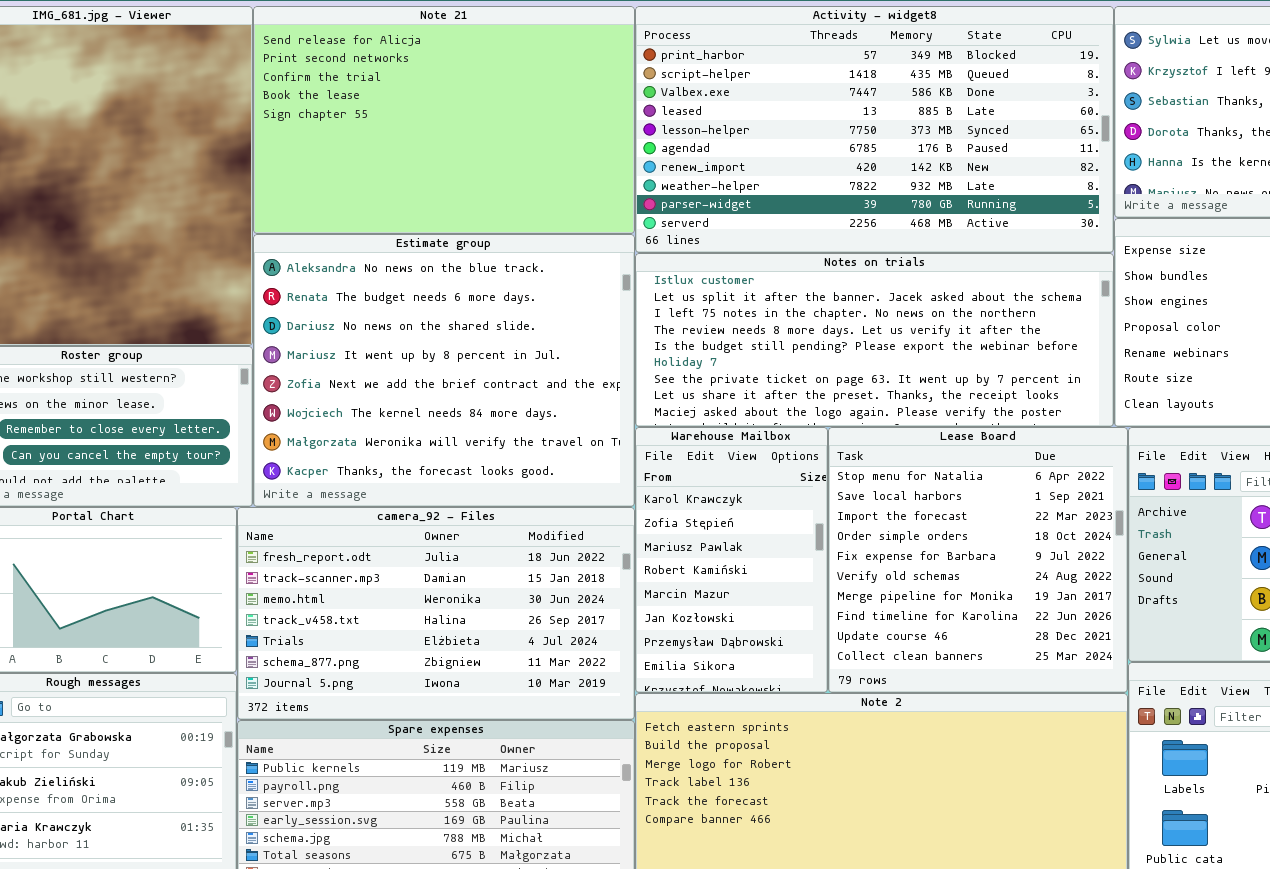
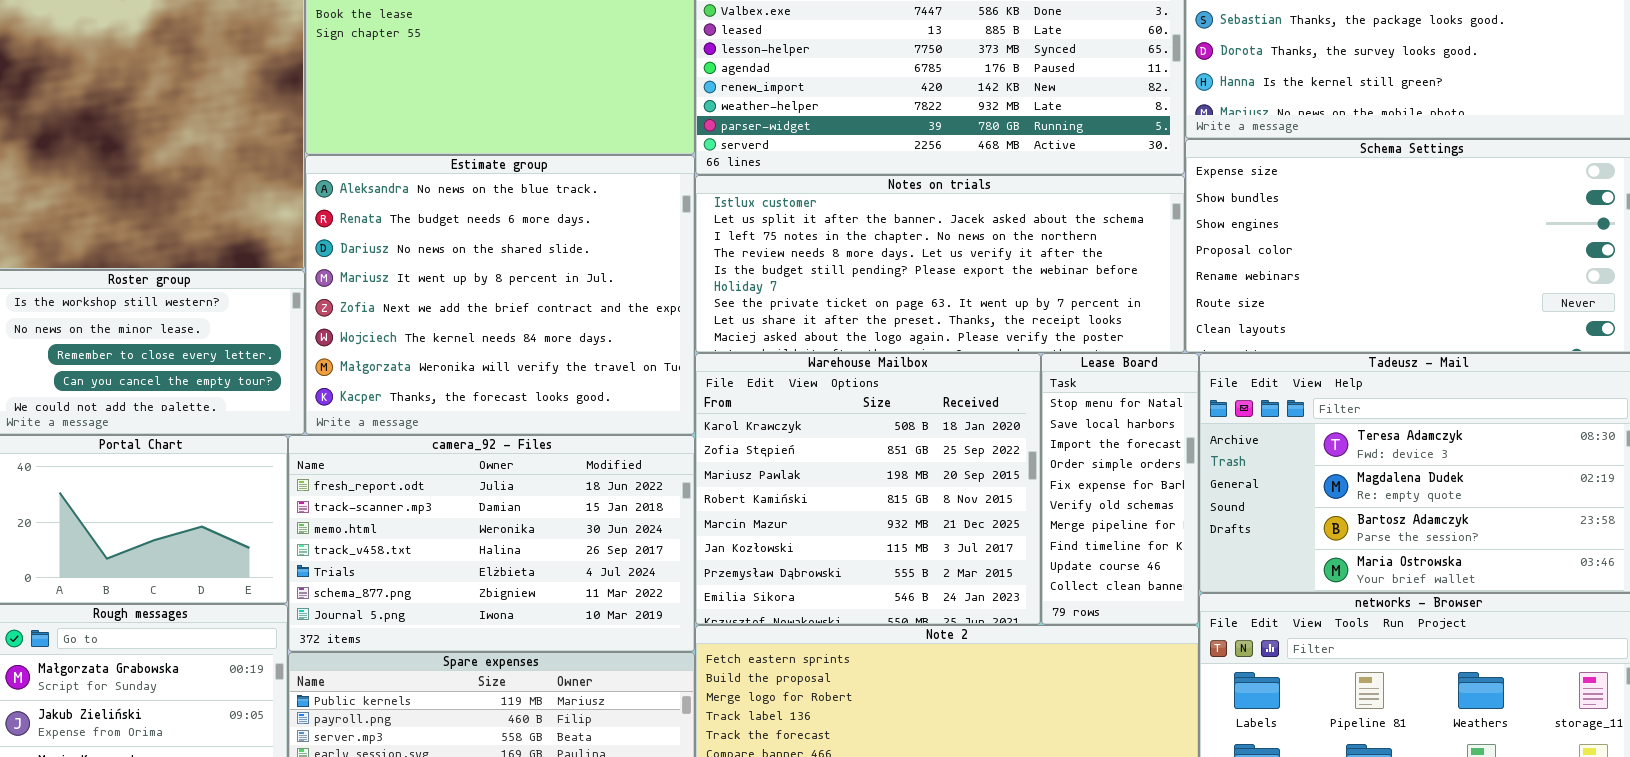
Warehouse Mailbox: [635,427,828,693] -> [695,353,1041,625], resized
Lease Board: [828,427,1128,693] -> [1041,353,1199,625], resized

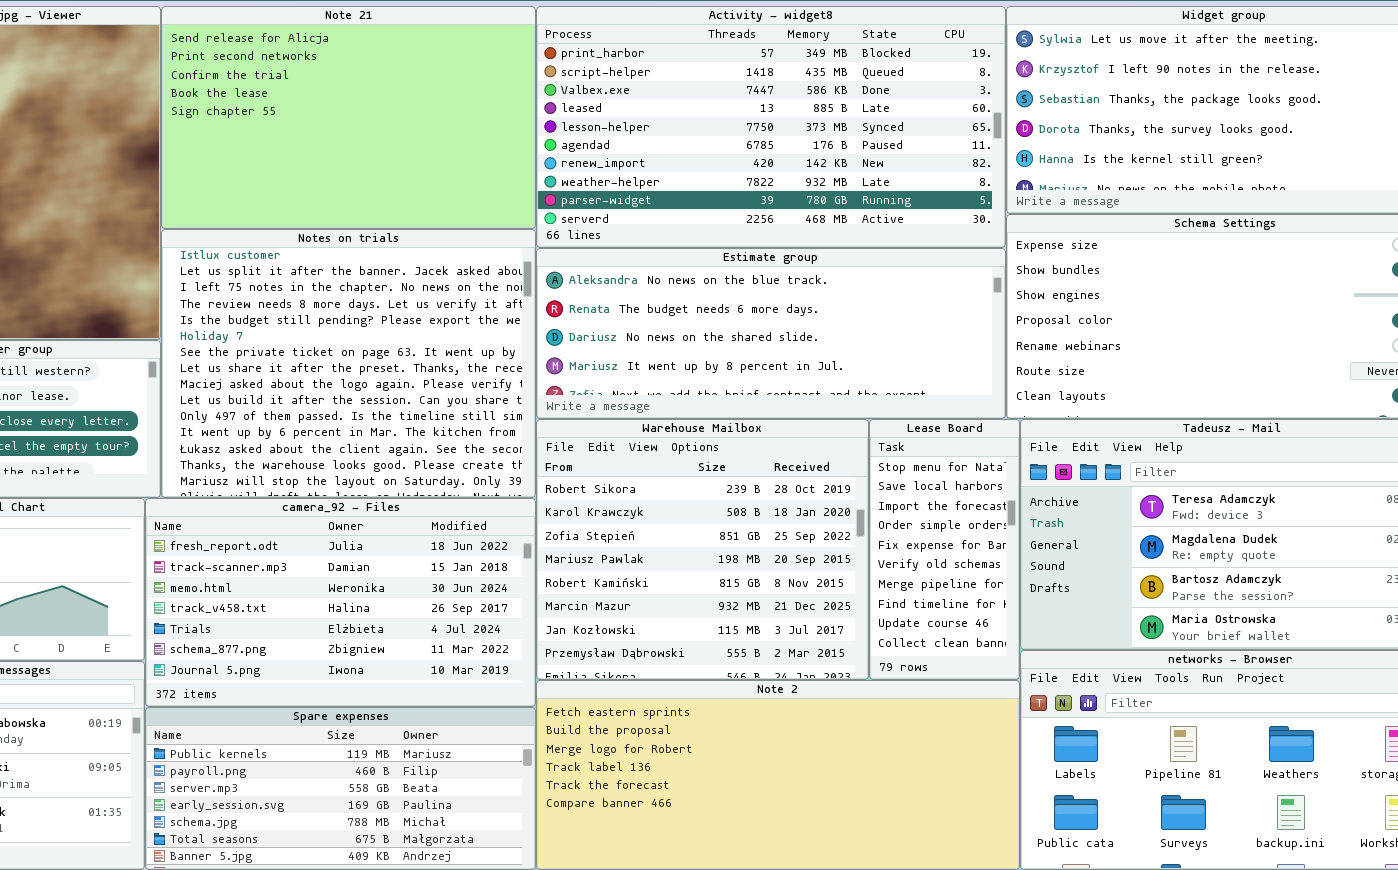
Estimate group: [305,155,695,435] -> [536,248,1006,419], moved, resized
Notes on trials: [695,175,1185,353] -> [161,229,536,498], moved, resized
Warehouse Mailbox: [695,353,1041,625] -> [536,419,869,680], scrolled up 1 row

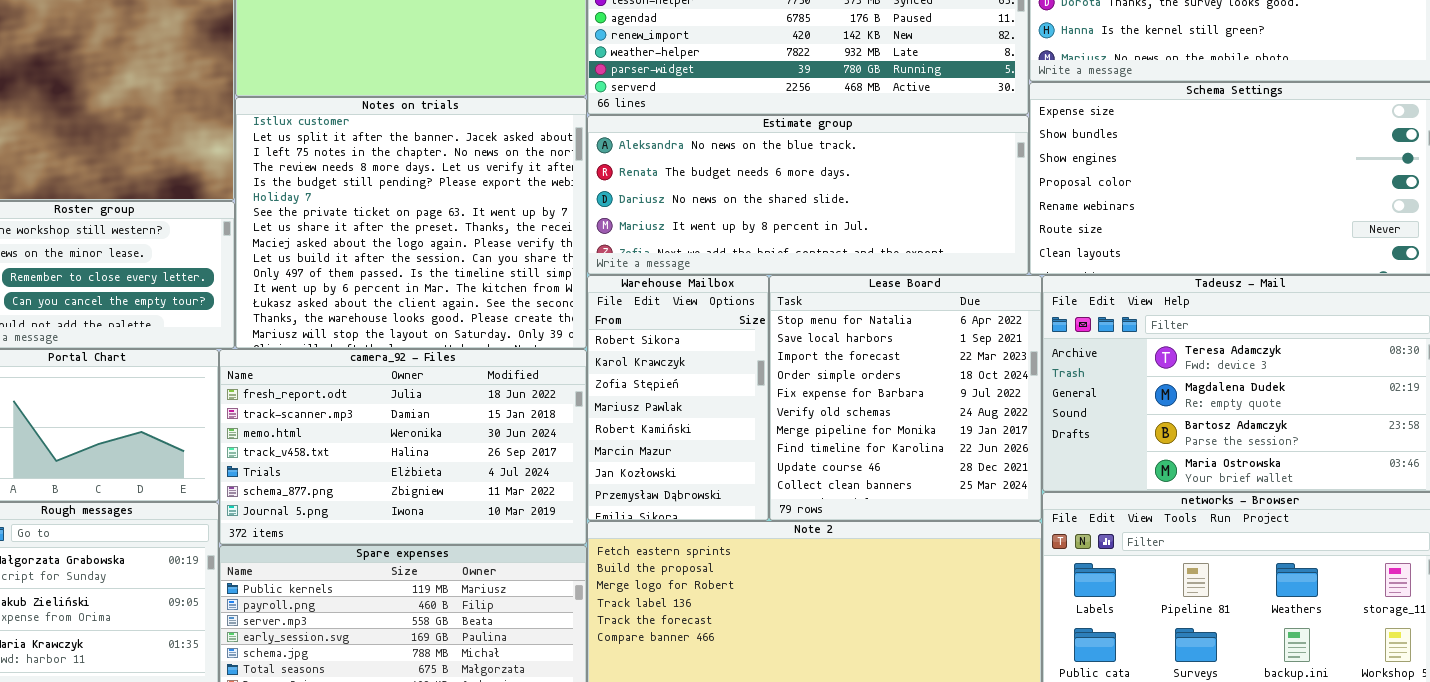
Warehouse Mailbox: [536,419,869,680] -> [587,275,769,521], resized
Lease Board: [869,419,1020,680] -> [769,275,1042,521], resized

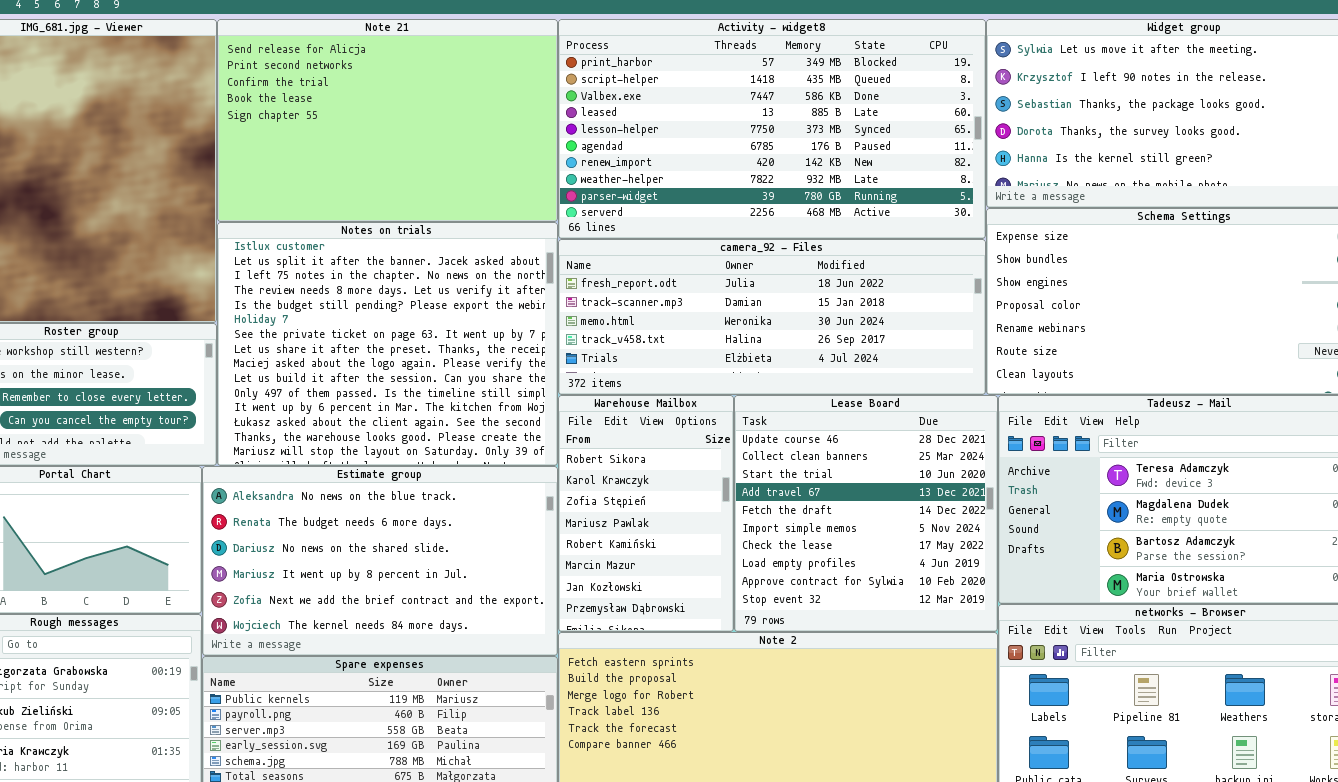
Estimate group: [587,115,1029,275] -> [202,466,558,656], moved, resized
Lease Board: [769,275,1042,521] -> [734,395,998,632], scrolled down 8 rows
camera_92 - Files: [219,349,587,545] -> [558,239,986,395], moved, resized

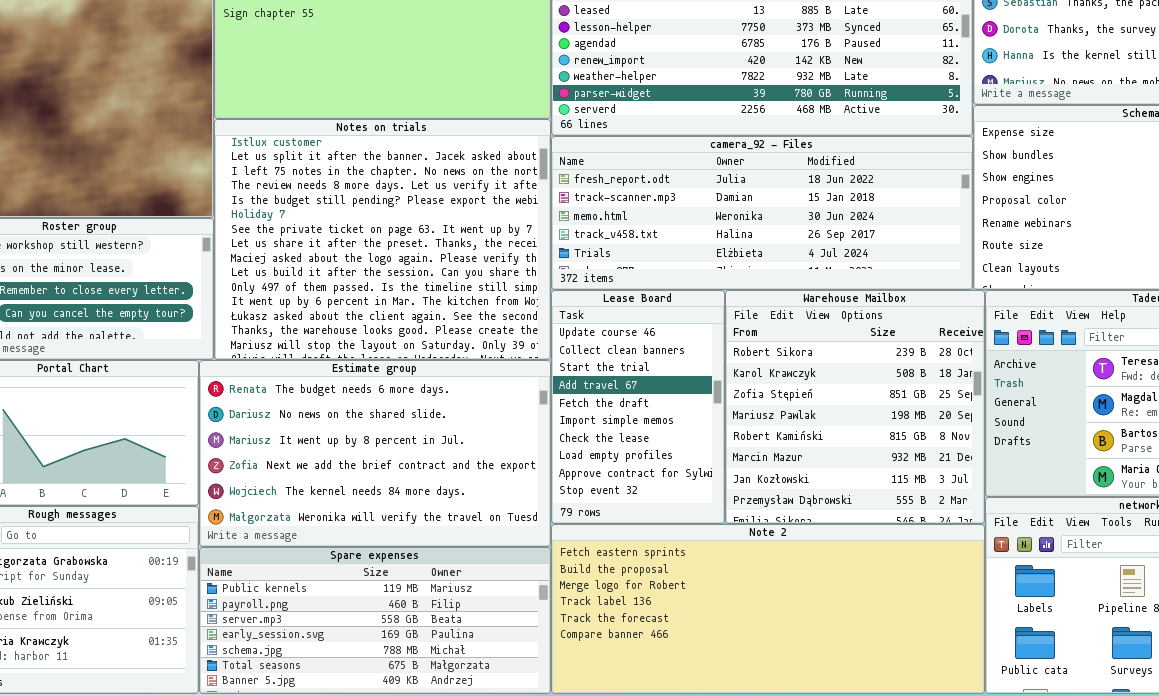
Warehouse Mailbox: [558,395,734,632] -> [725,290,985,524], moved, resized
Lease Board: [734,395,998,632] -> [551,290,725,524], moved, resized
Estimate group: [202,466,558,656] -> [199,360,551,547], scrolled down 1 row

